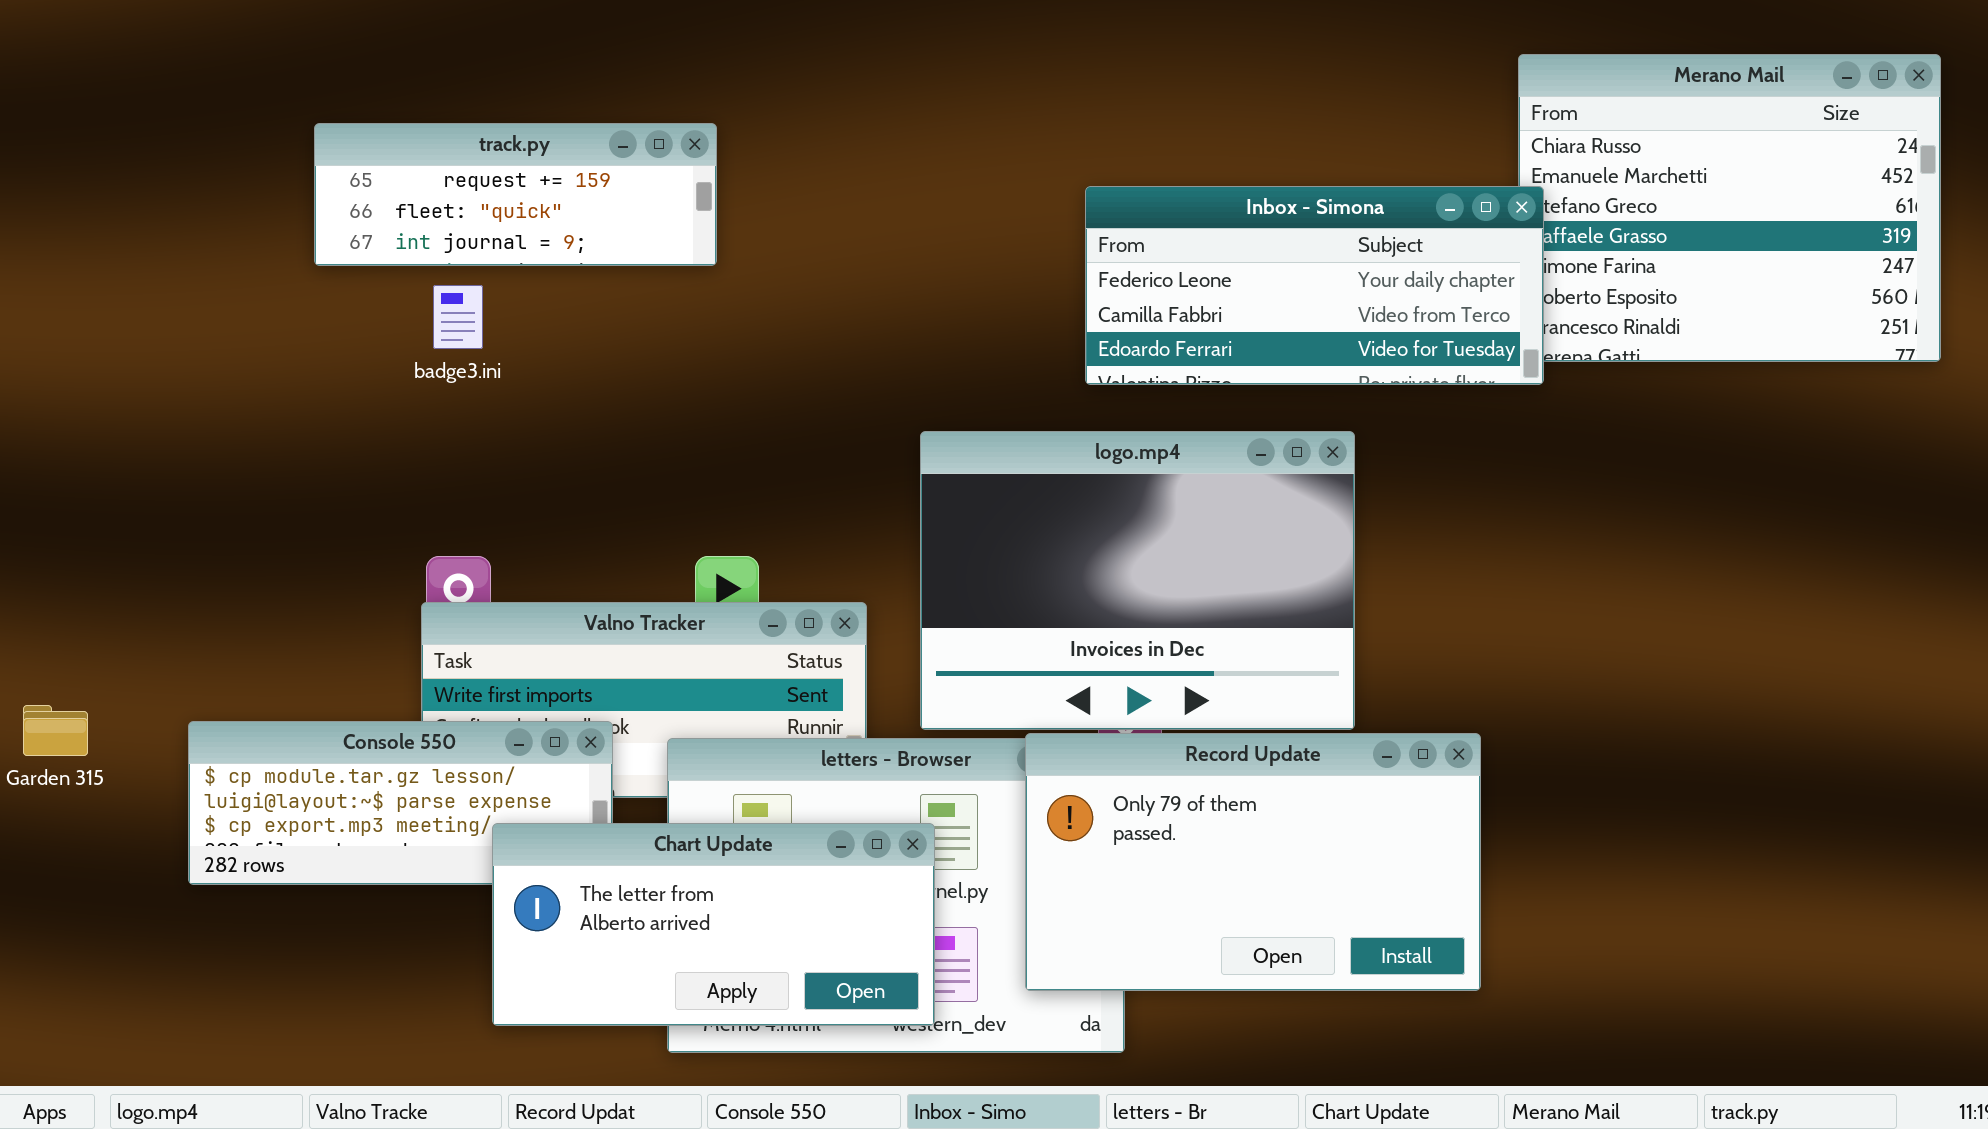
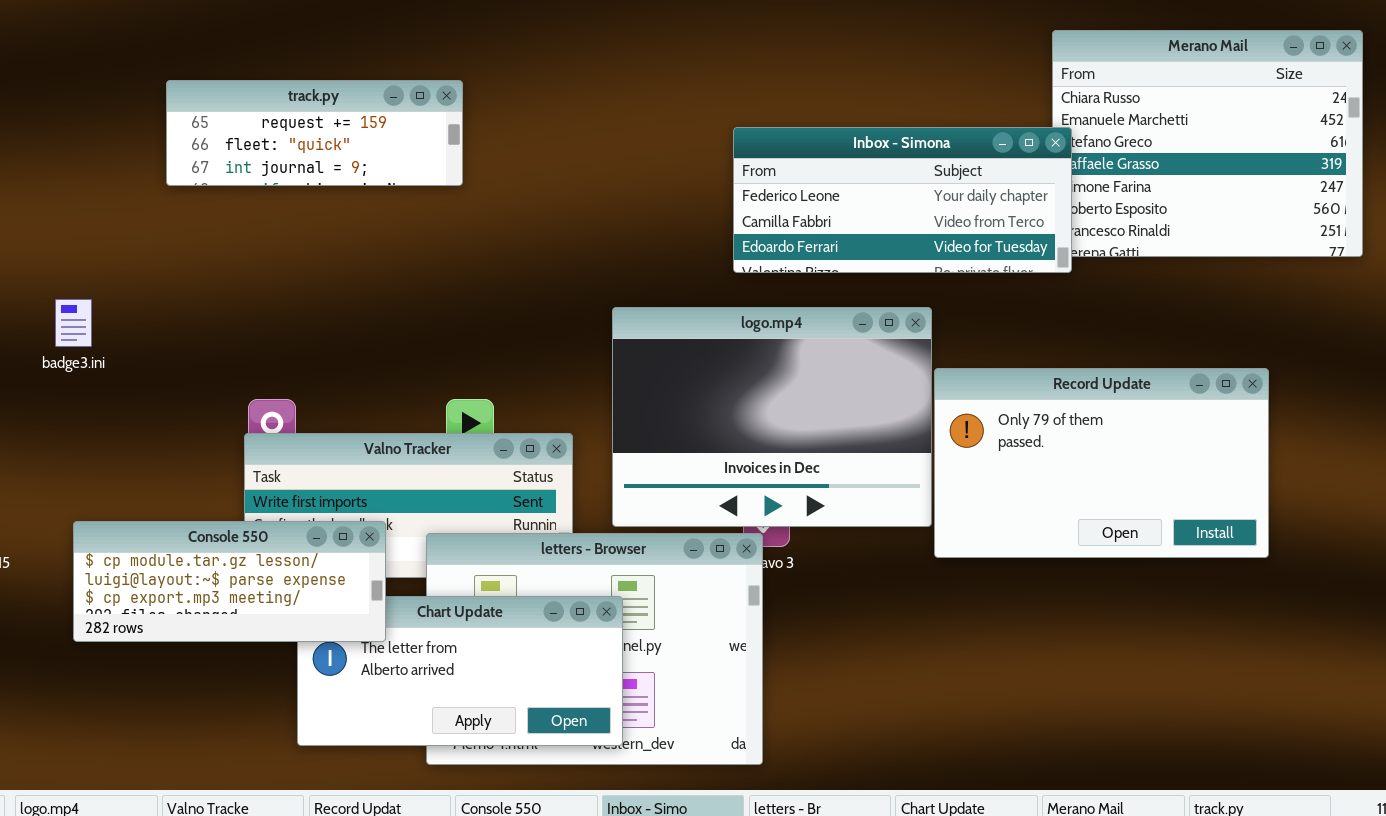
badge3.ini: [433,285,483,349] -> [55,299,92,347], moved
Console 550: [188,721,613,885] -> [73,521,386,642], raised
Record Update: [1025,733,1481,991] -> [934,368,1269,558], moved

